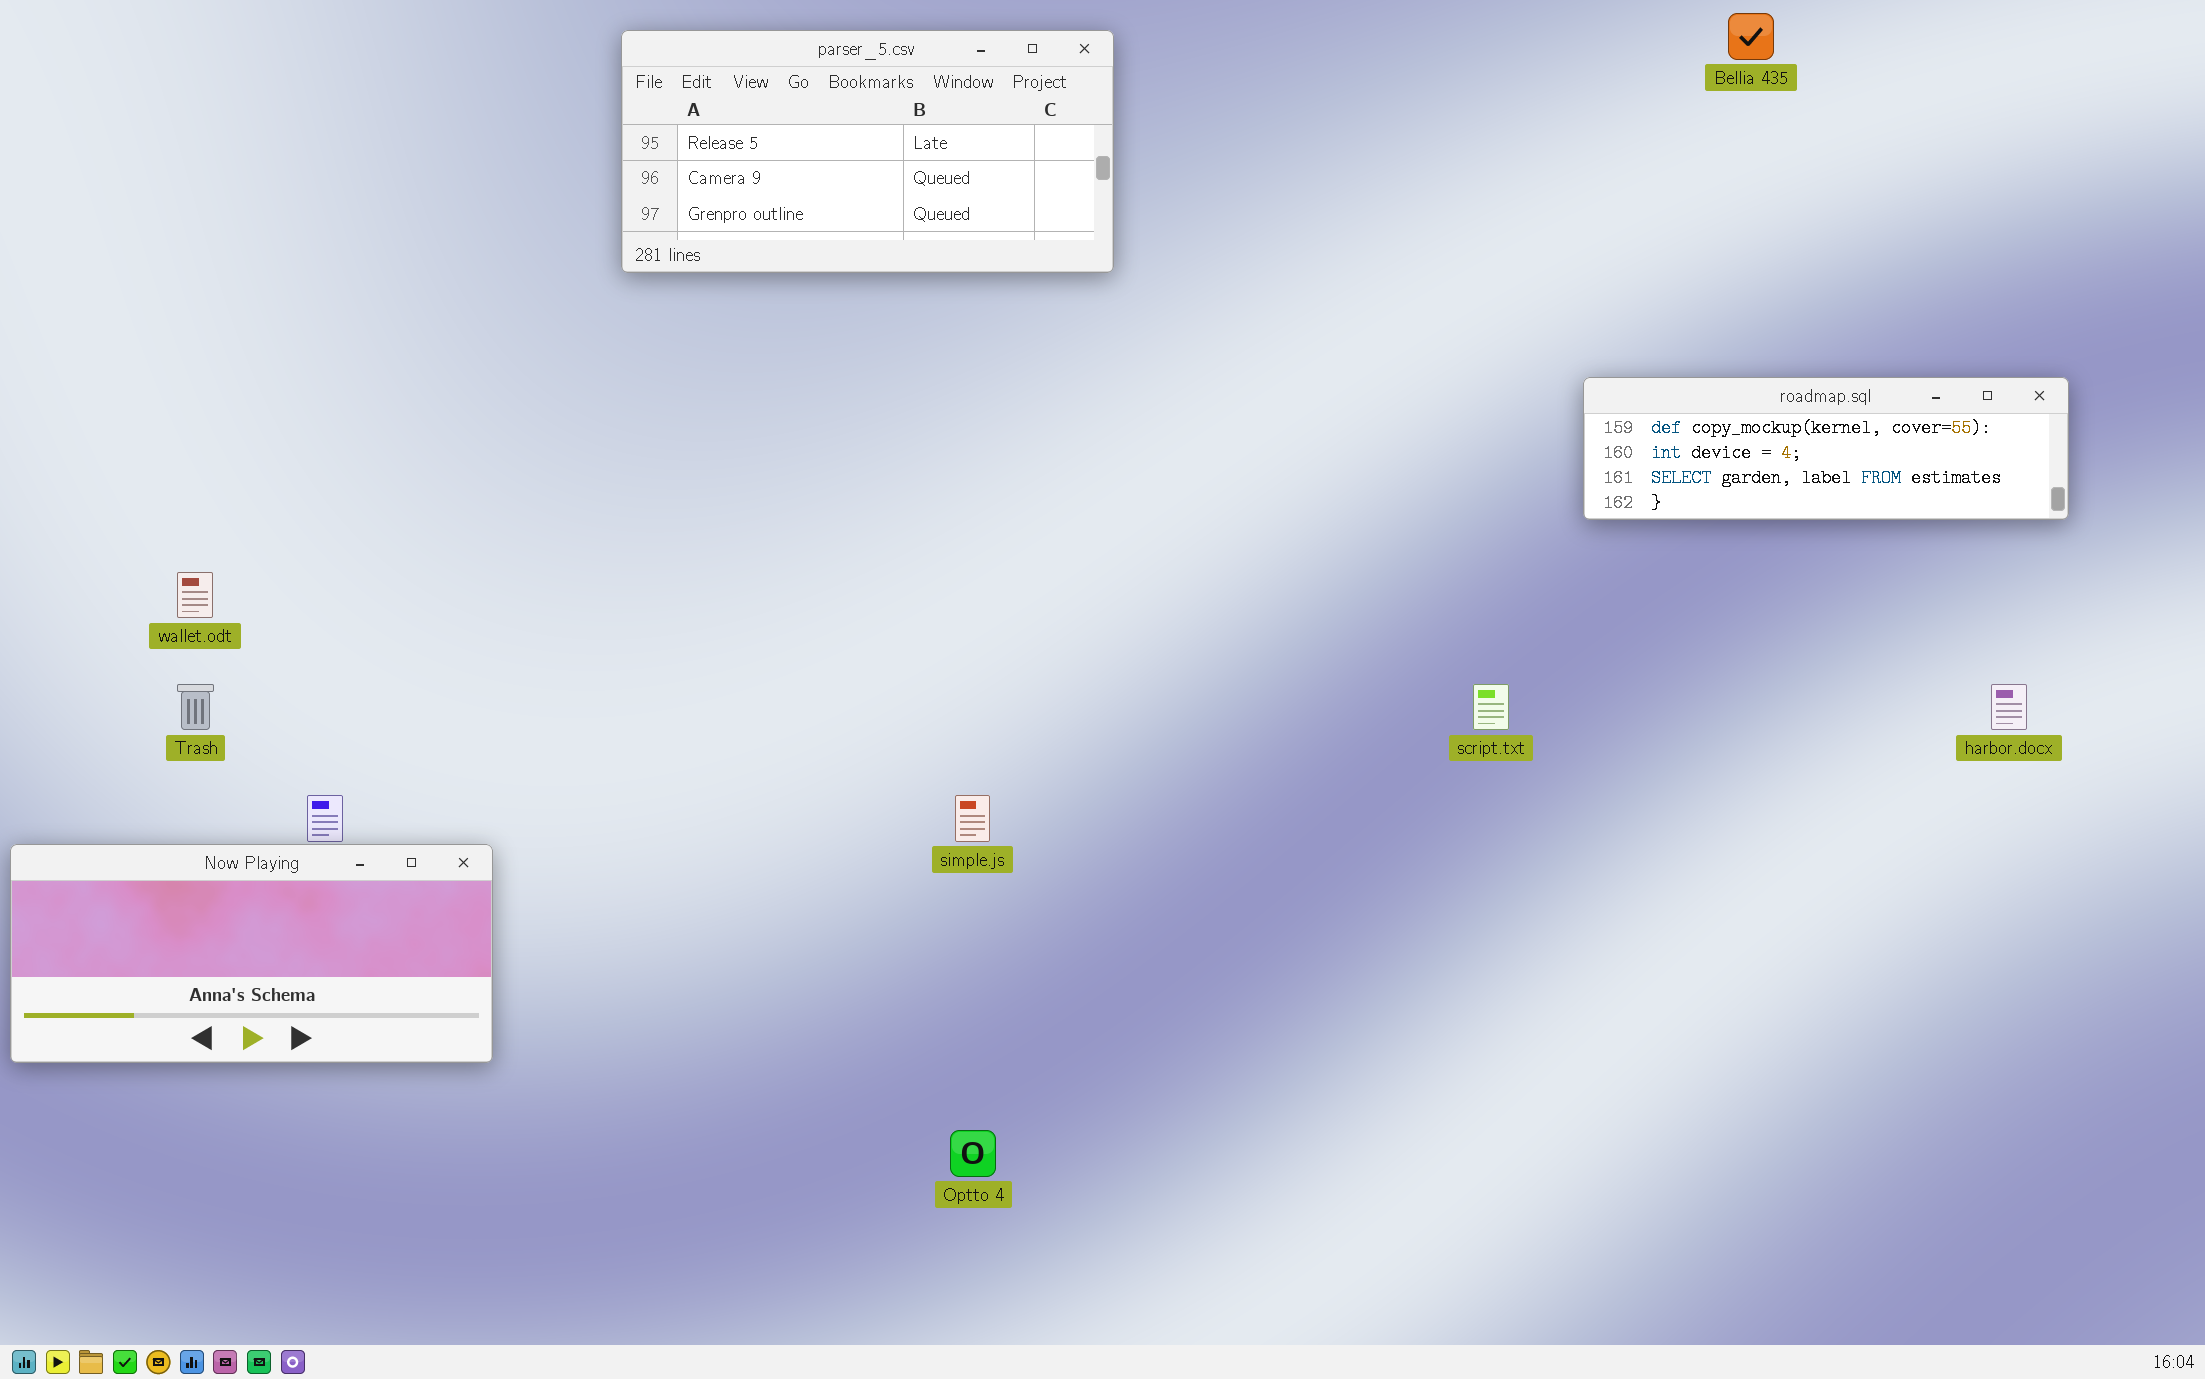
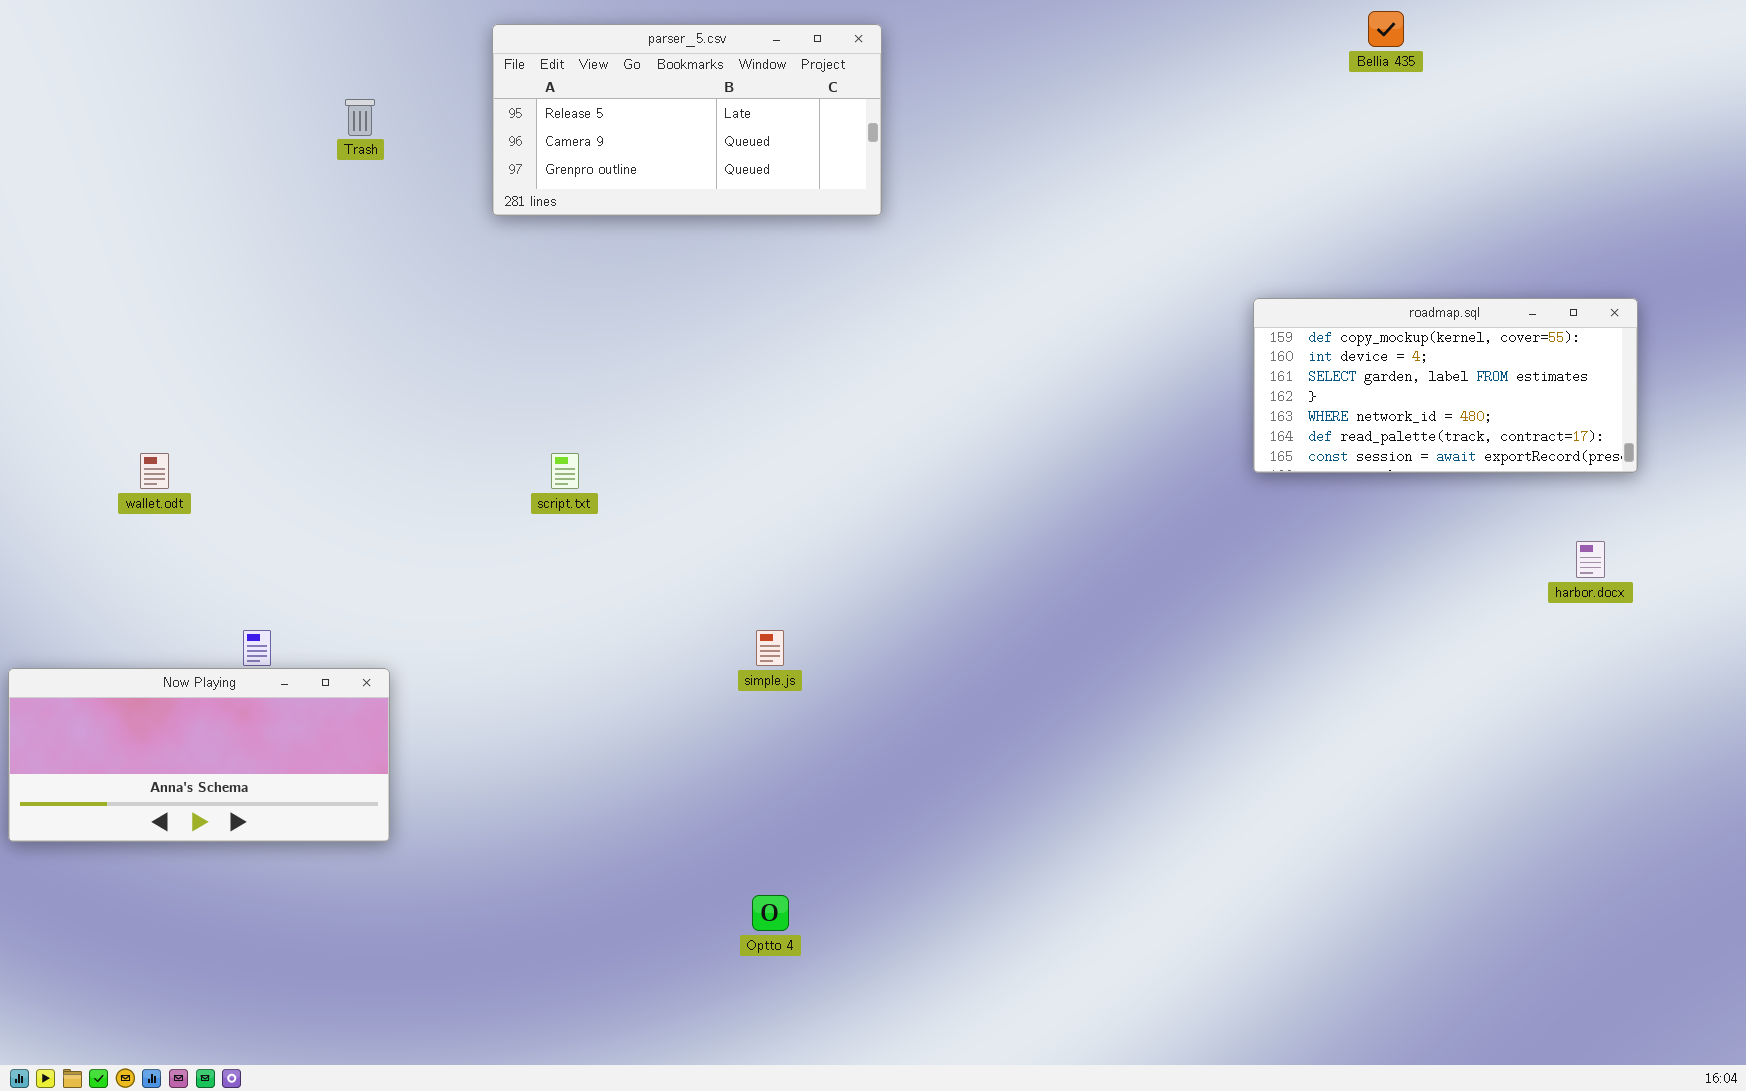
roadmap.sql: [1583,377,2069,520] -> [1253,298,1638,473], resized
Trash: [177,684,214,730] -> [345,99,375,136], moved
script.txt: [1473,684,1509,730] -> [551,453,579,489], moved

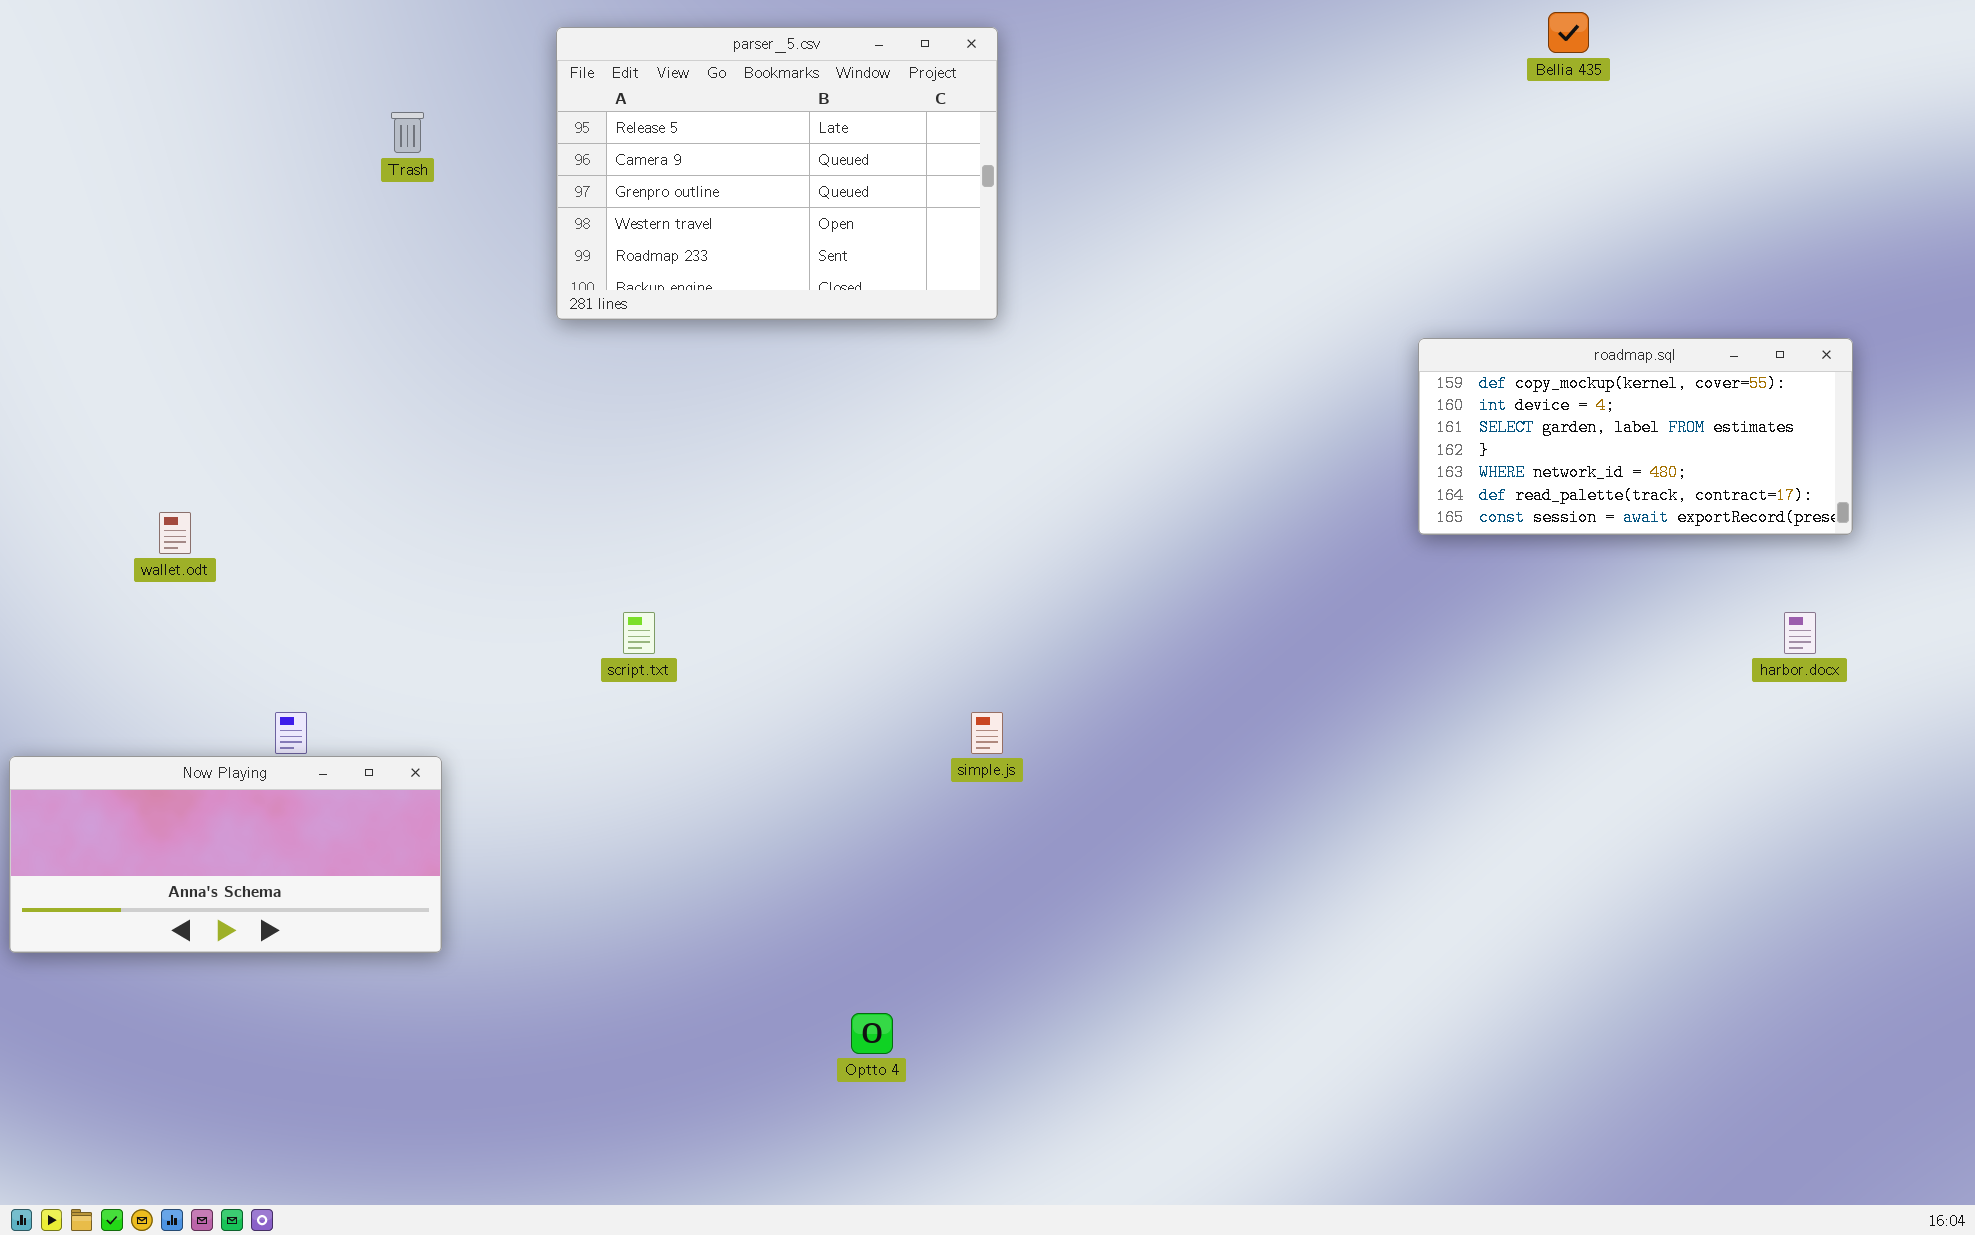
parser_5.csv: [492,24,882,216] -> [556,27,998,320], resized
script.txt: [551,453,579,489] -> [623,612,655,654], moved
simple.js: [756,630,784,666] -> [971,712,1003,754], moved

